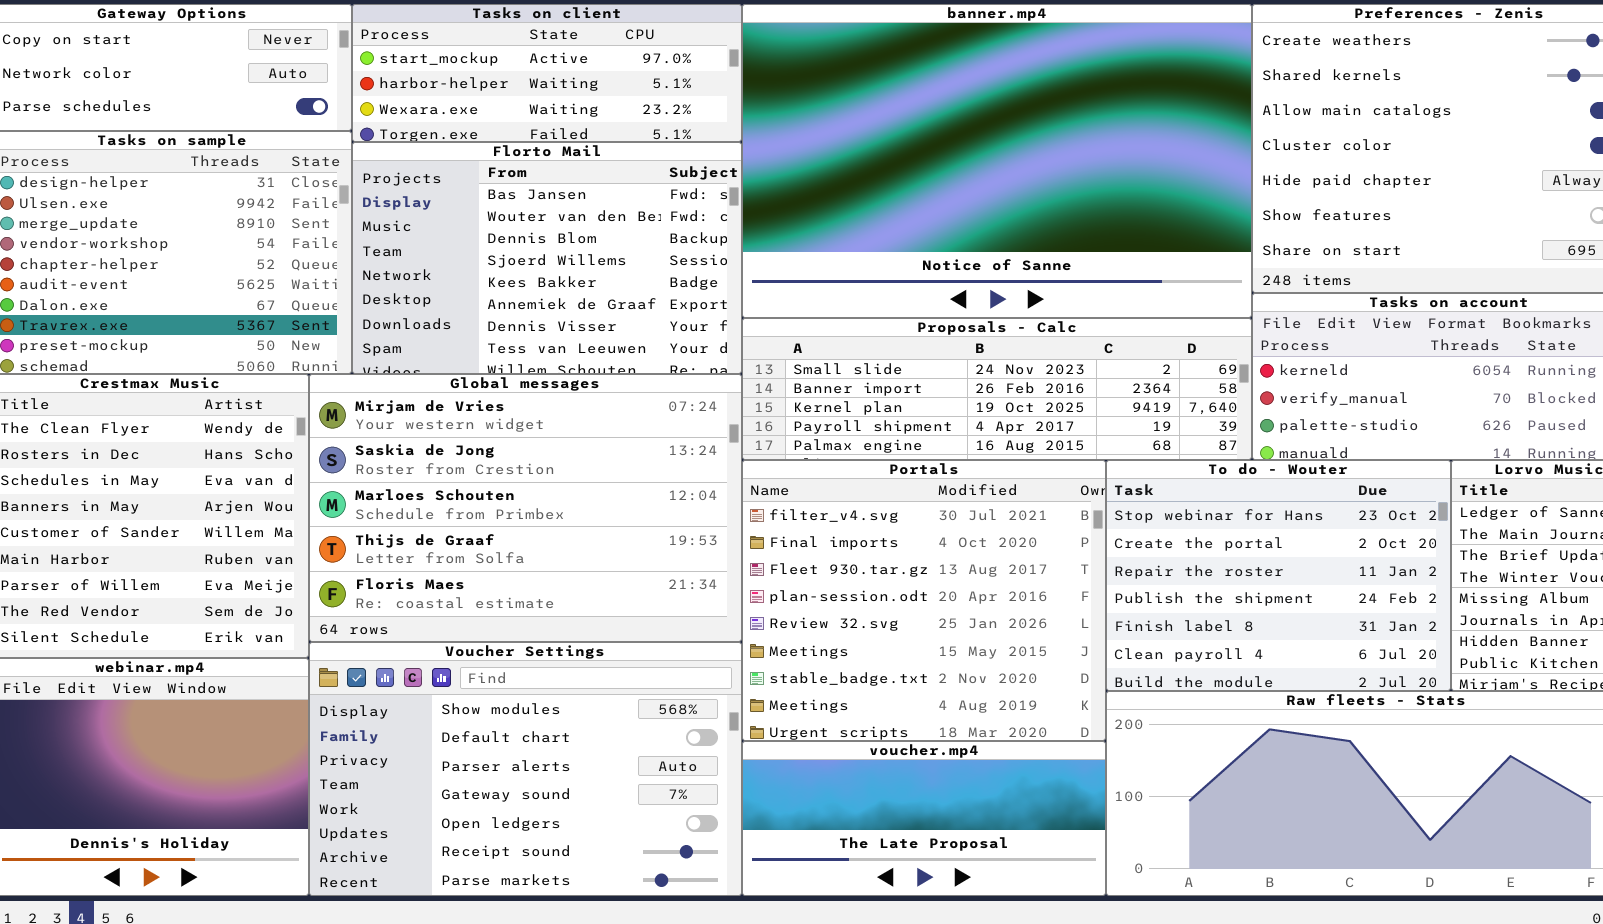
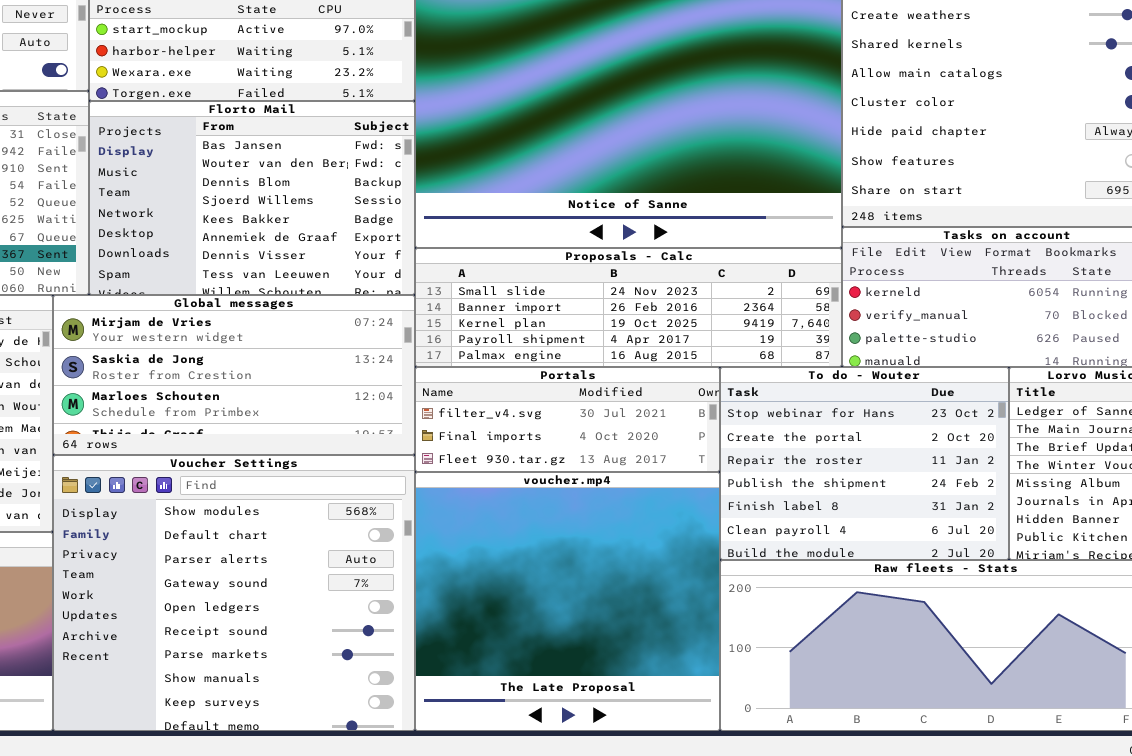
Global messages: [309,374,742,642] -> [53,295,415,455], resized
Portals: [742,460,1106,741] -> [415,367,720,472], resized
Voucher Settings: [309,642,742,896] -> [53,455,415,731], resized
voucher.mp4: [742,741,1106,896] -> [415,472,720,731], resized

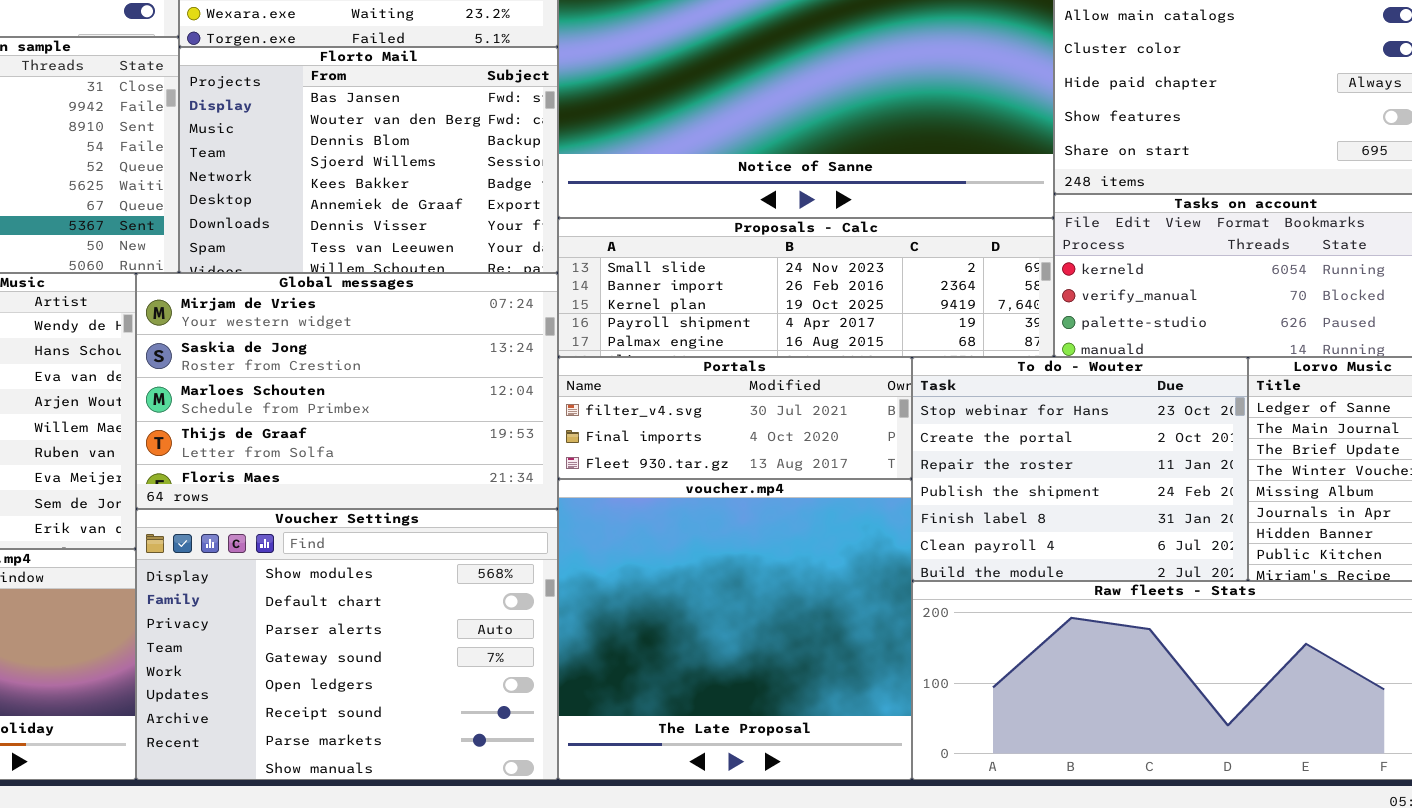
Global messages: [53,295,415,455] -> [136,273,558,509], resized
Voucher Settings: [53,455,415,731] -> [136,509,558,780], resized

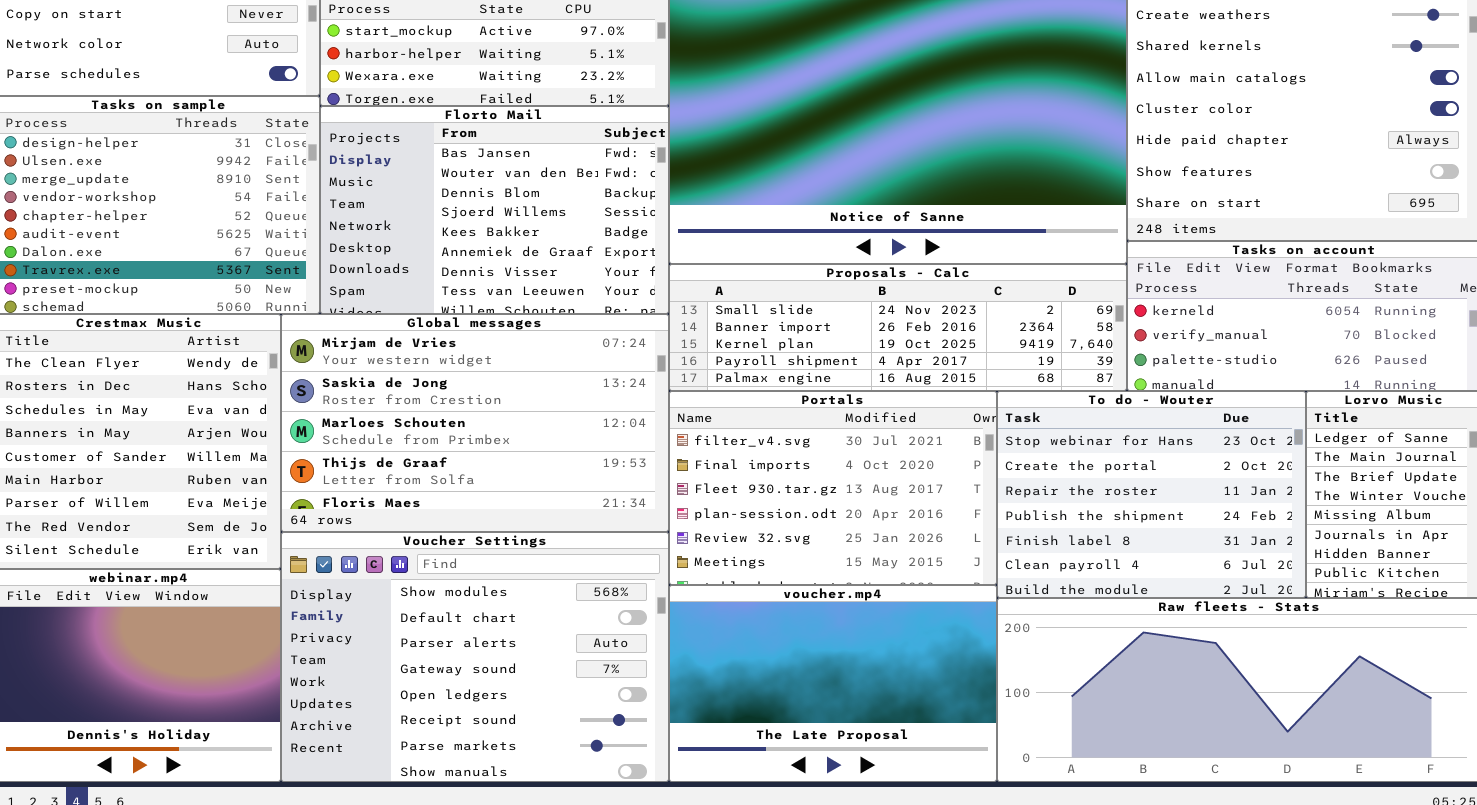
Portals: [558,357,912,479] -> [669,391,997,585], resized
voucher.mp4: [558,479,912,780] -> [669,585,997,782], resized

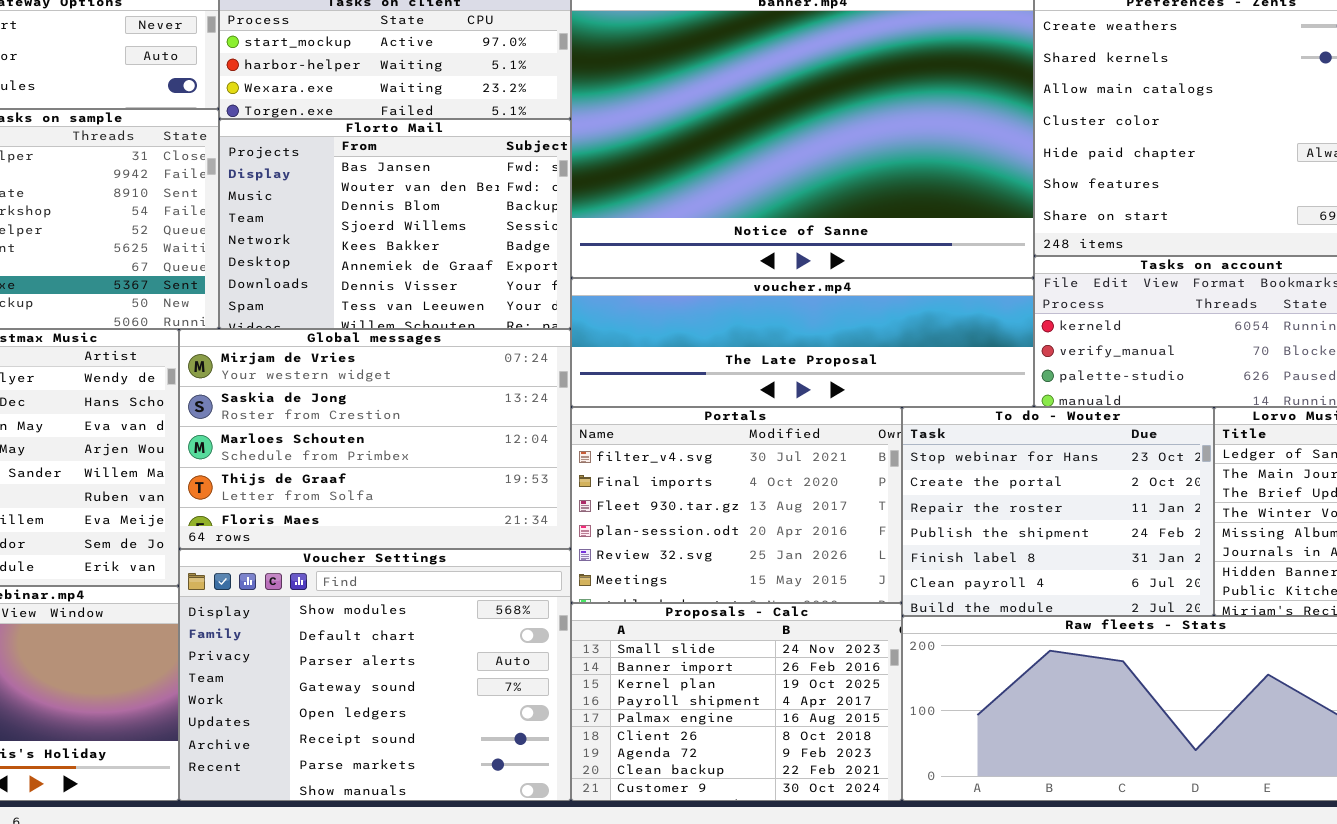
Proposals - Calc: [669,264,1127,391] -> [571,603,902,801], moved, resized
voucher.mp4: [669,585,997,782] -> [571,278,1034,407], moved, resized

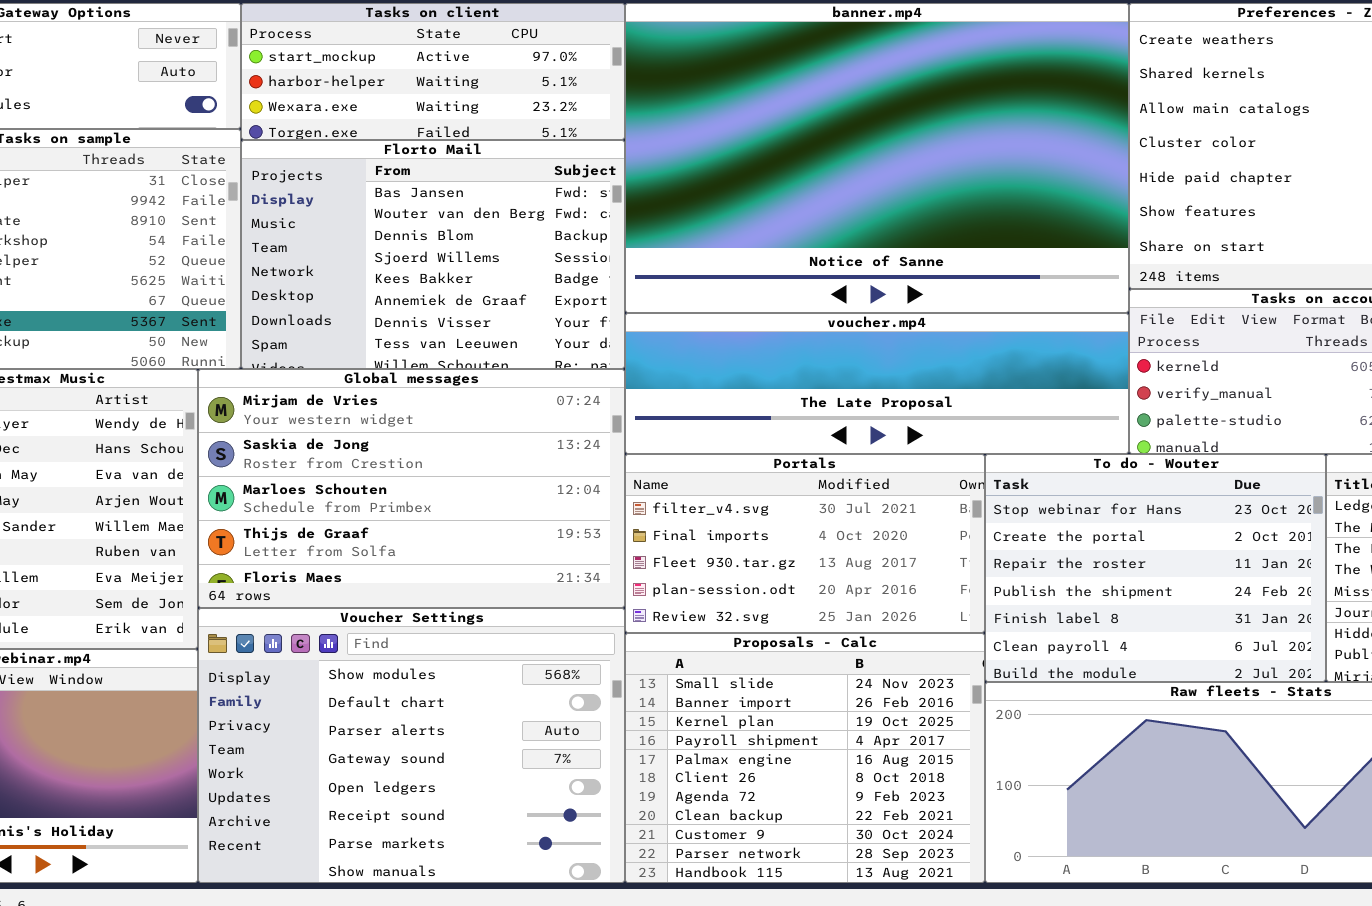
Portals: [571,407,902,603] -> [625,454,985,633], resized
Proposals - Calc: [571,603,902,801] -> [625,633,985,883], resized

